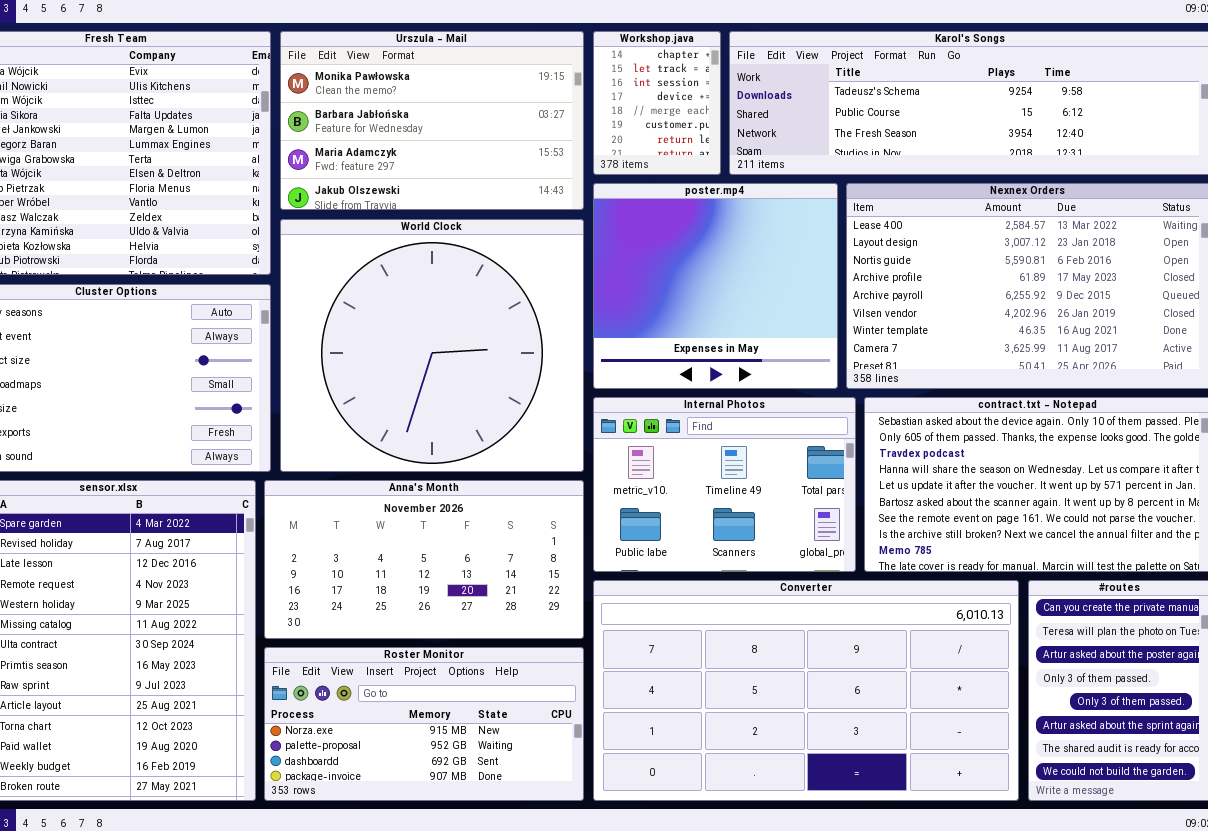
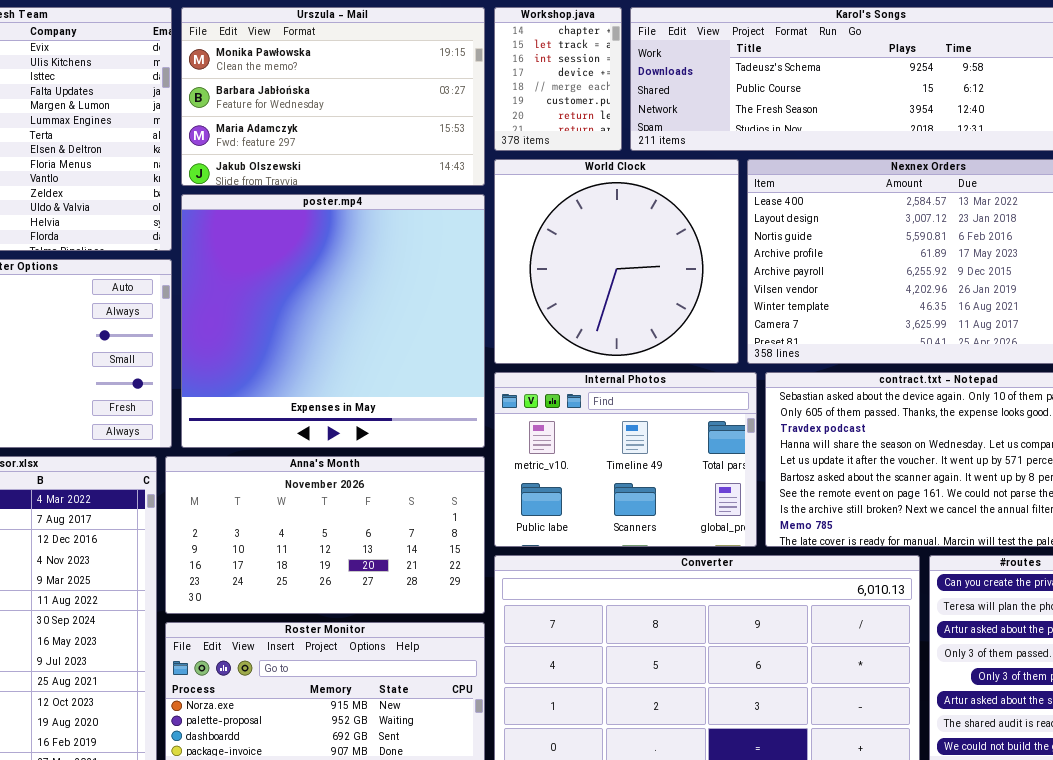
poster.mp4: [593,183,838,389] -> [181,194,485,448], moved, resized
World Clock: [280,219,584,472] -> [494,159,739,364], moved, resized

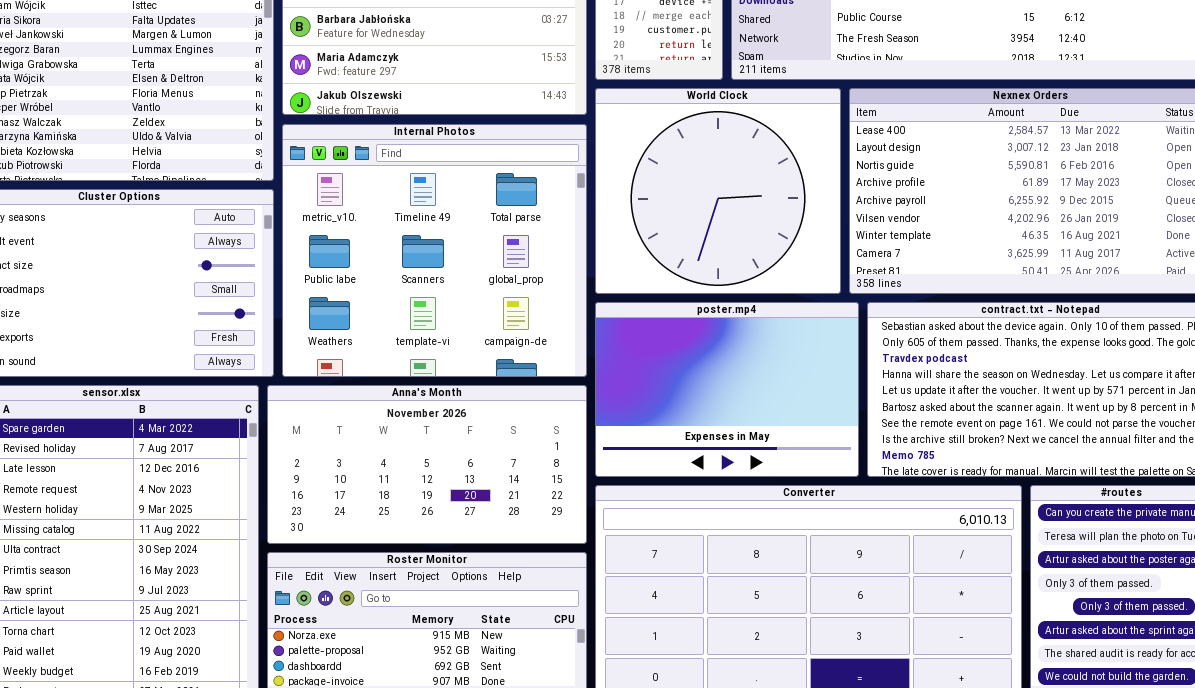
poster.mp4: [181,194,485,448] -> [595,302,859,477], moved, resized
Internal Photos: [494,372,757,547] -> [282,124,587,377], moved, resized

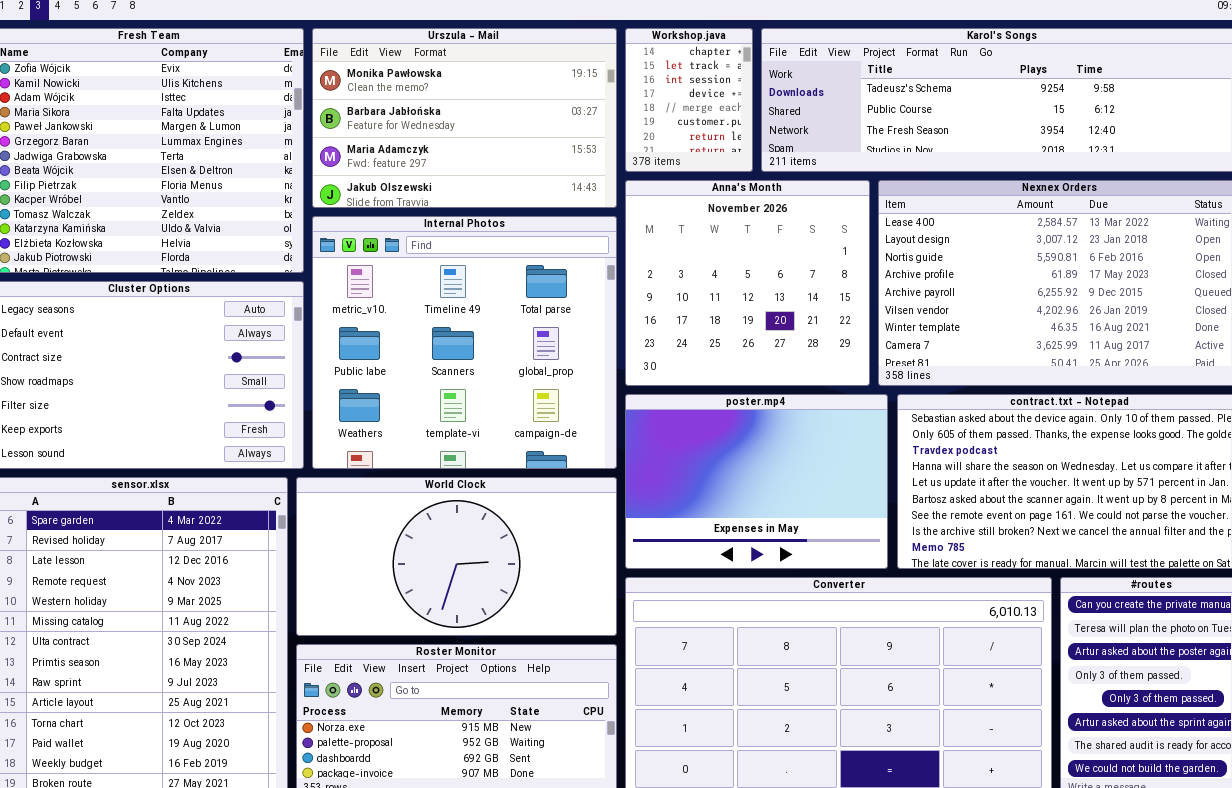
World Clock: [595,88,841,294] -> [296,477,617,636], moved, resized
Anna's Month: [267,385,587,544] -> [625,180,870,386], moved, resized

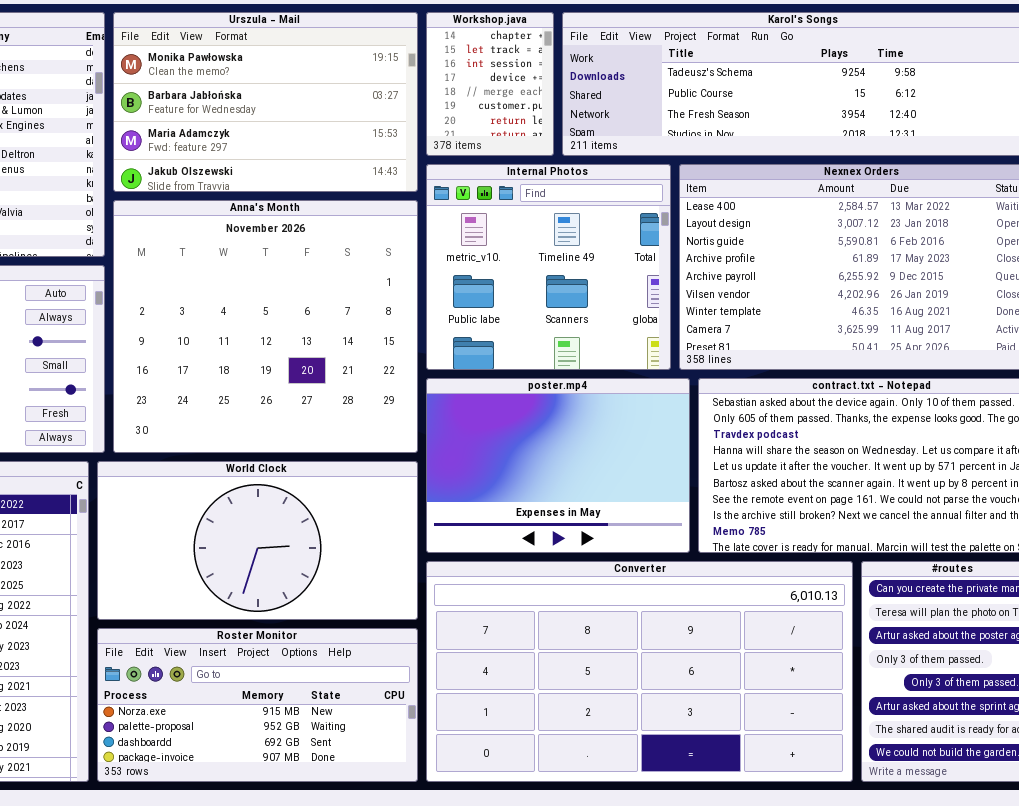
Anna's Month: [625,180,870,386] -> [113,200,418,453], moved, resized
Internal Photos: [312,216,617,469] -> [426,164,671,370], moved, resized

